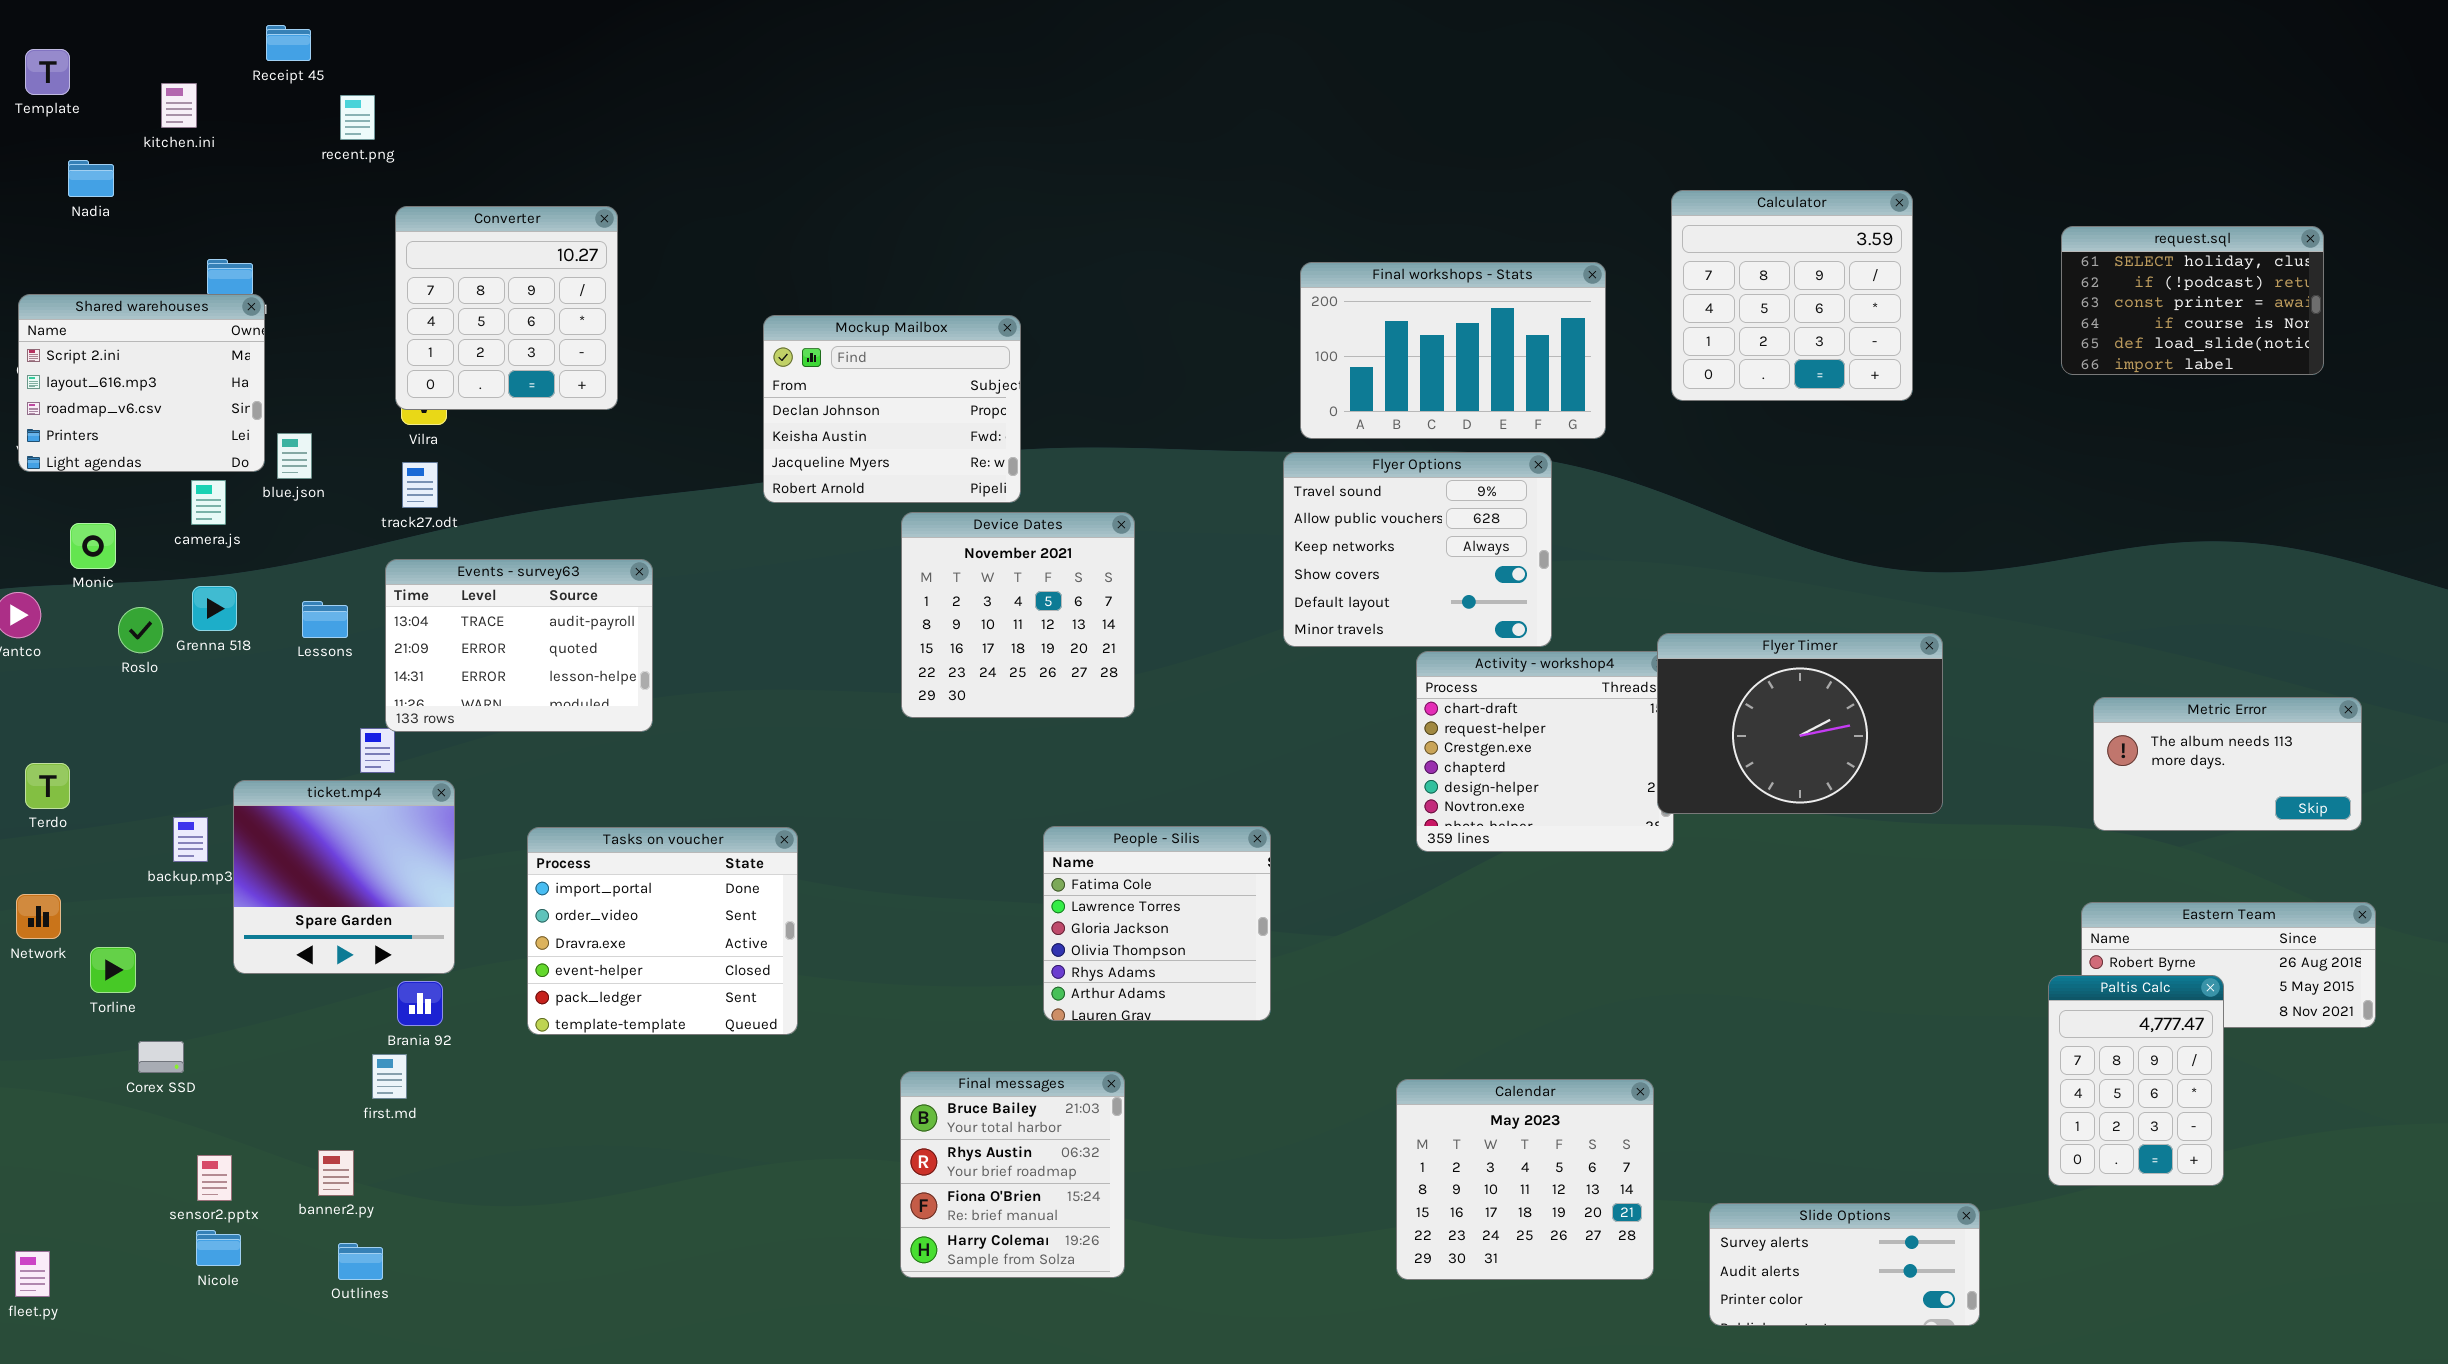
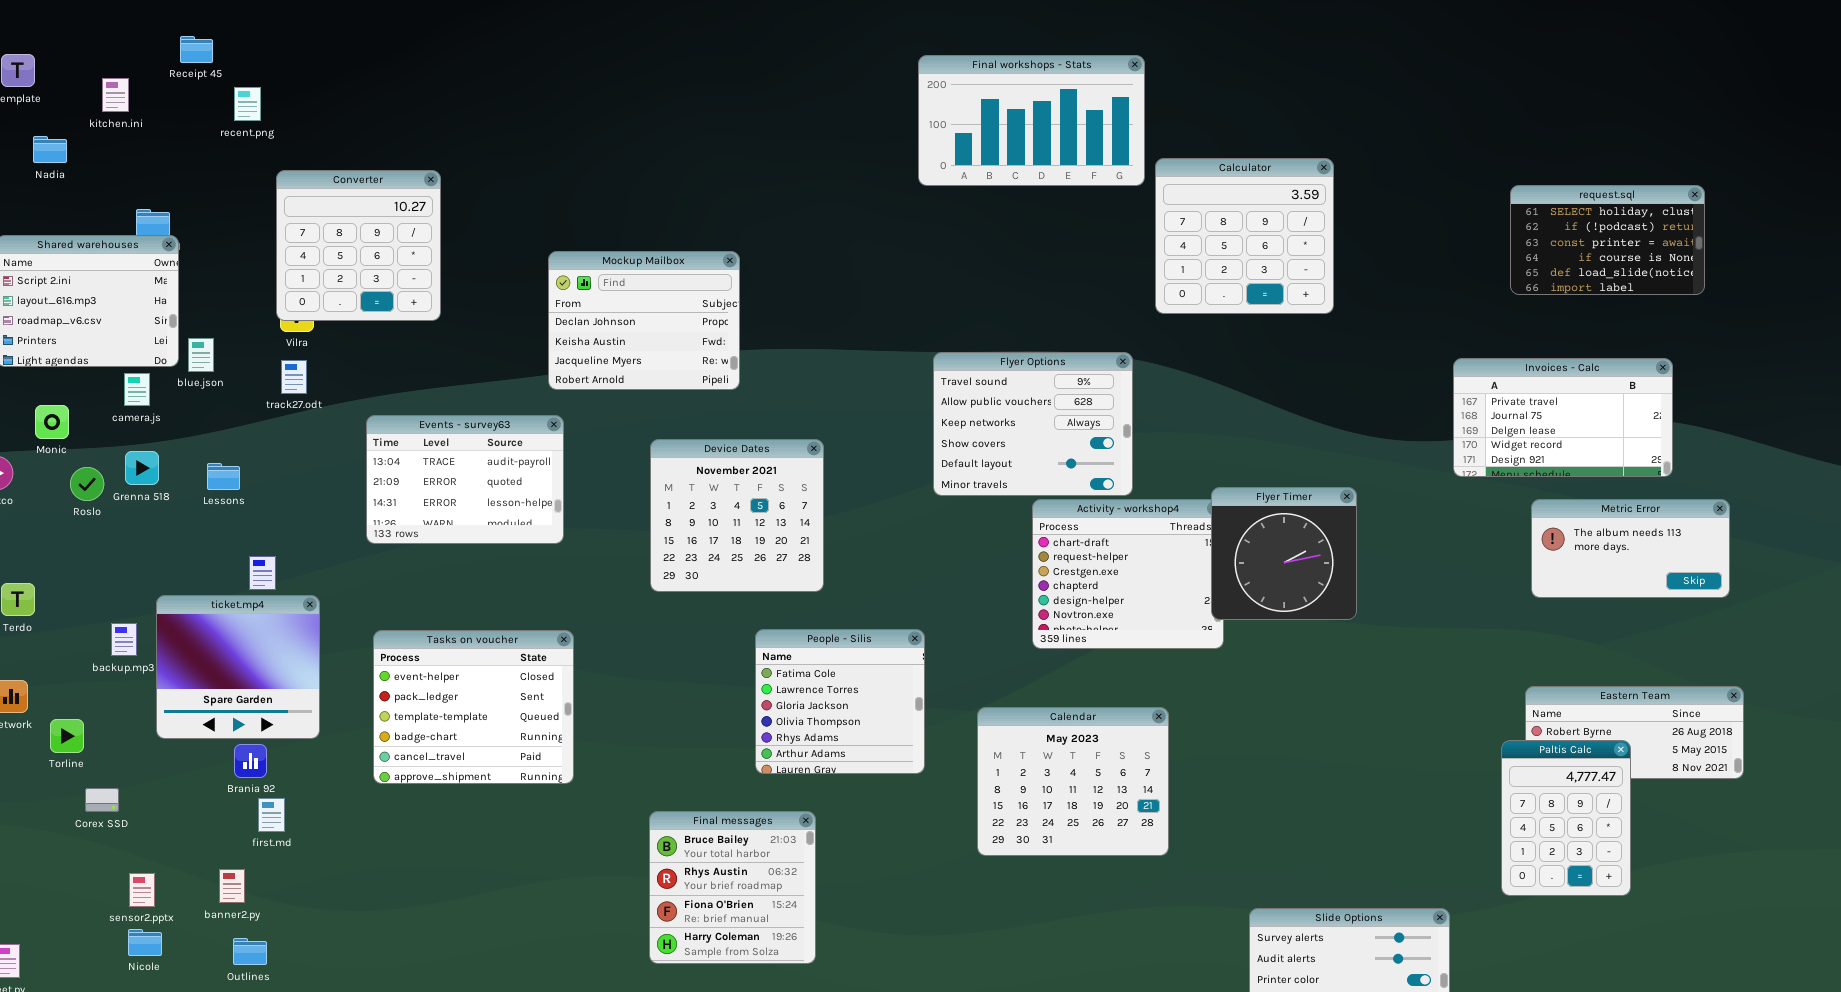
Calculator: [1671,190,1913,401] -> [1155,158,1334,314], moved
Final workshops - Stats: [1300,262,1606,439] -> [918,55,1145,186], moved
Invoices - Calc: none -> [1453,358,1673,477], opened
Device Dates: [901,512,1135,718] -> [650,439,824,592], moved
Events - survey63: [385,559,653,732] -> [366,415,564,544], moved
Flyer Timer: [1657,633,1943,814] -> [1211,487,1357,620], resized
Metric Error: [2093,697,2362,831] -> [1531,499,1730,598], moved
Tasks on voucher: [527,827,798,1035] -> [373,630,574,784], scrolled down 3 rows
Brania 92: [397,981,443,1026] -> [234,744,267,778], moved
Calendar: [1396,1079,1654,1280] -> [977,707,1169,856], moved

